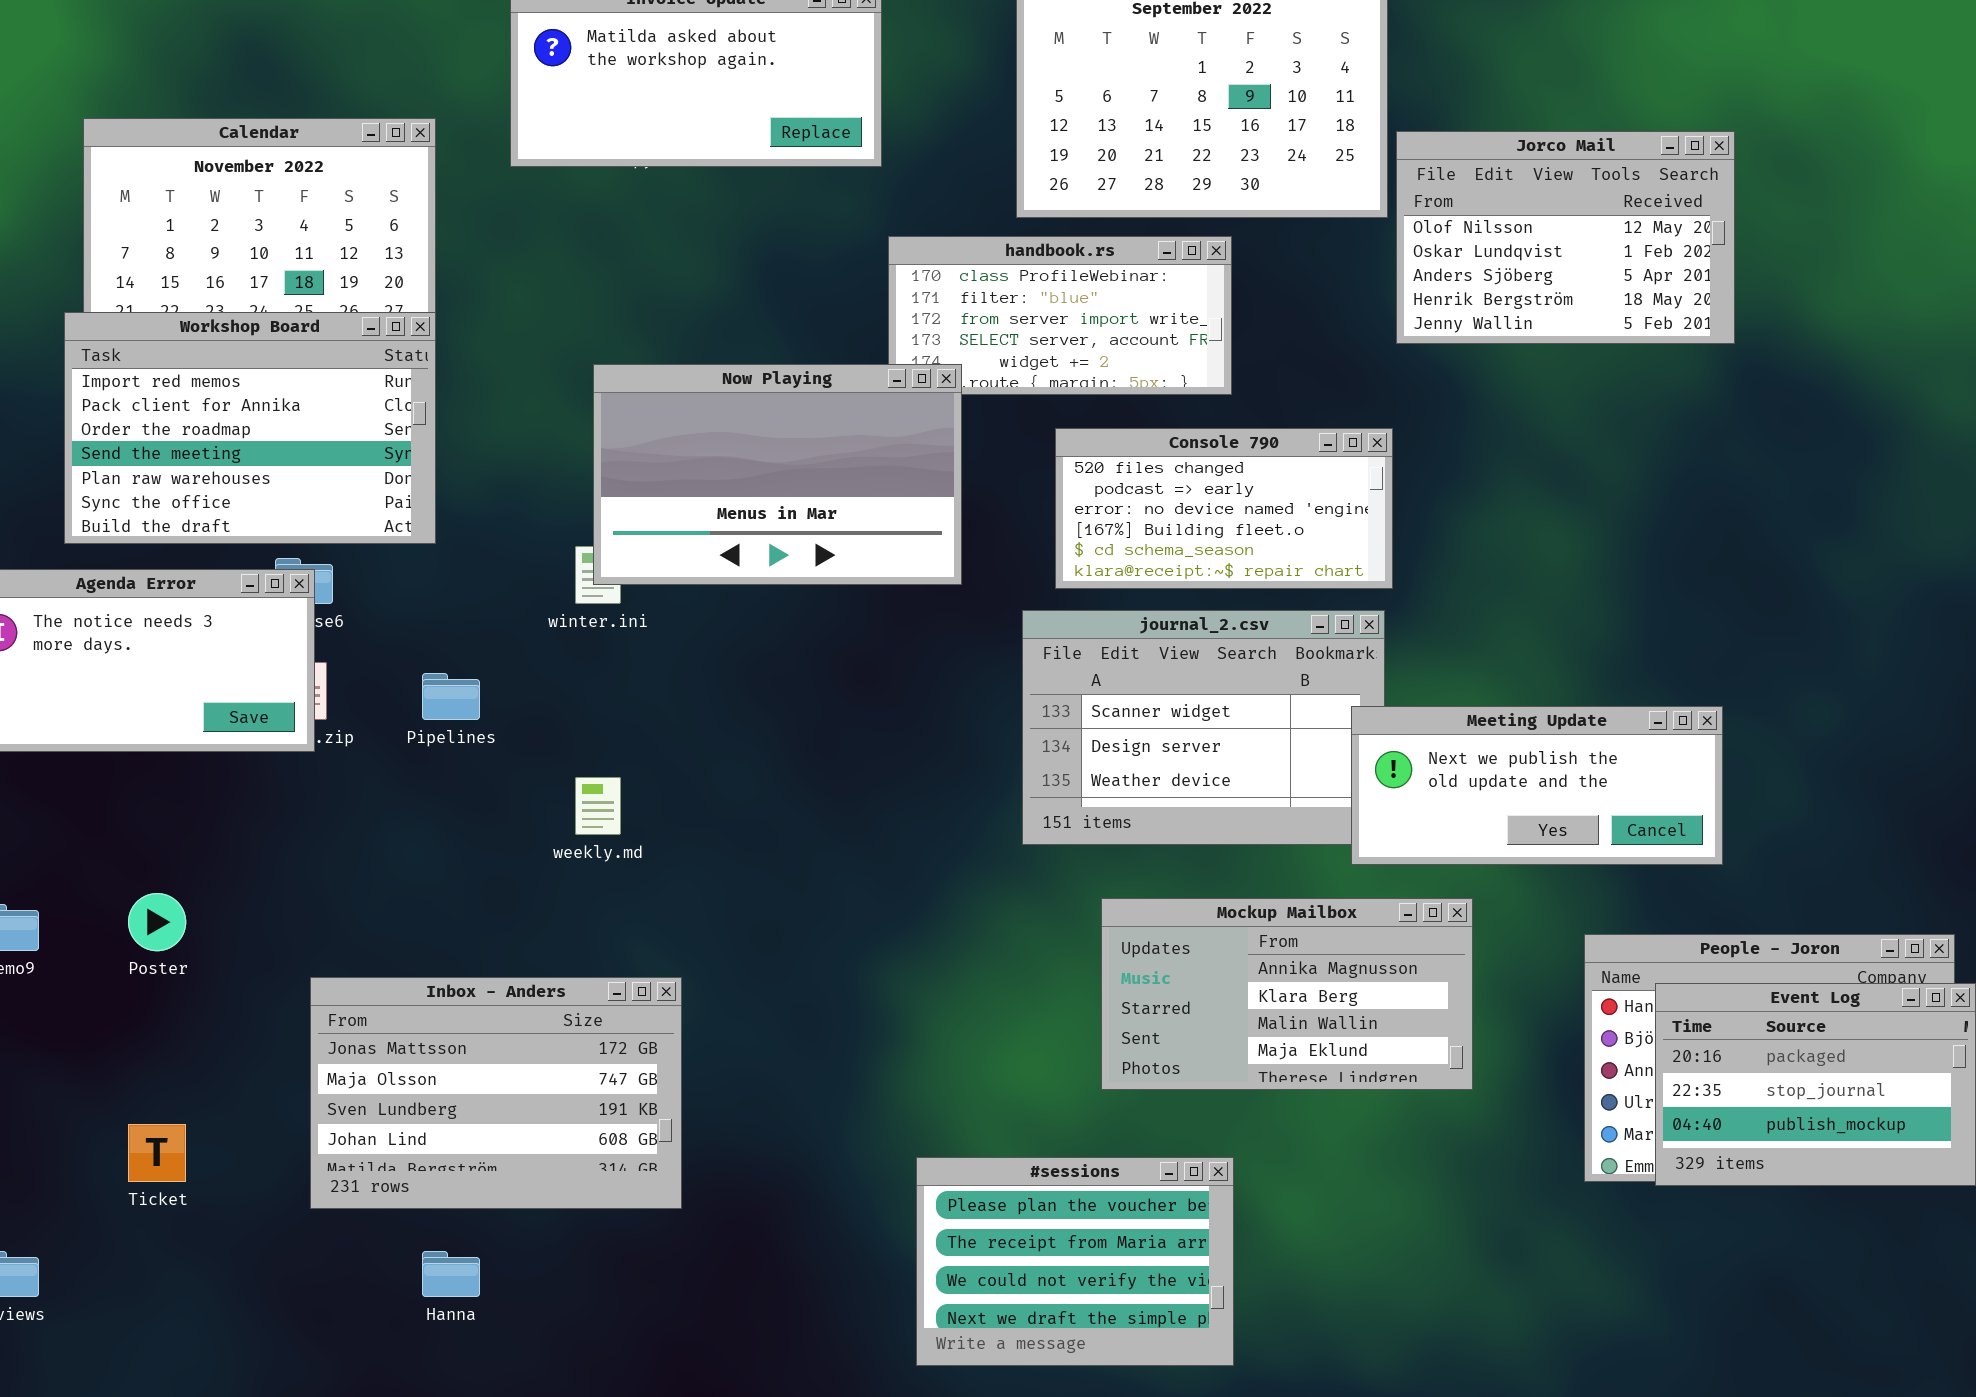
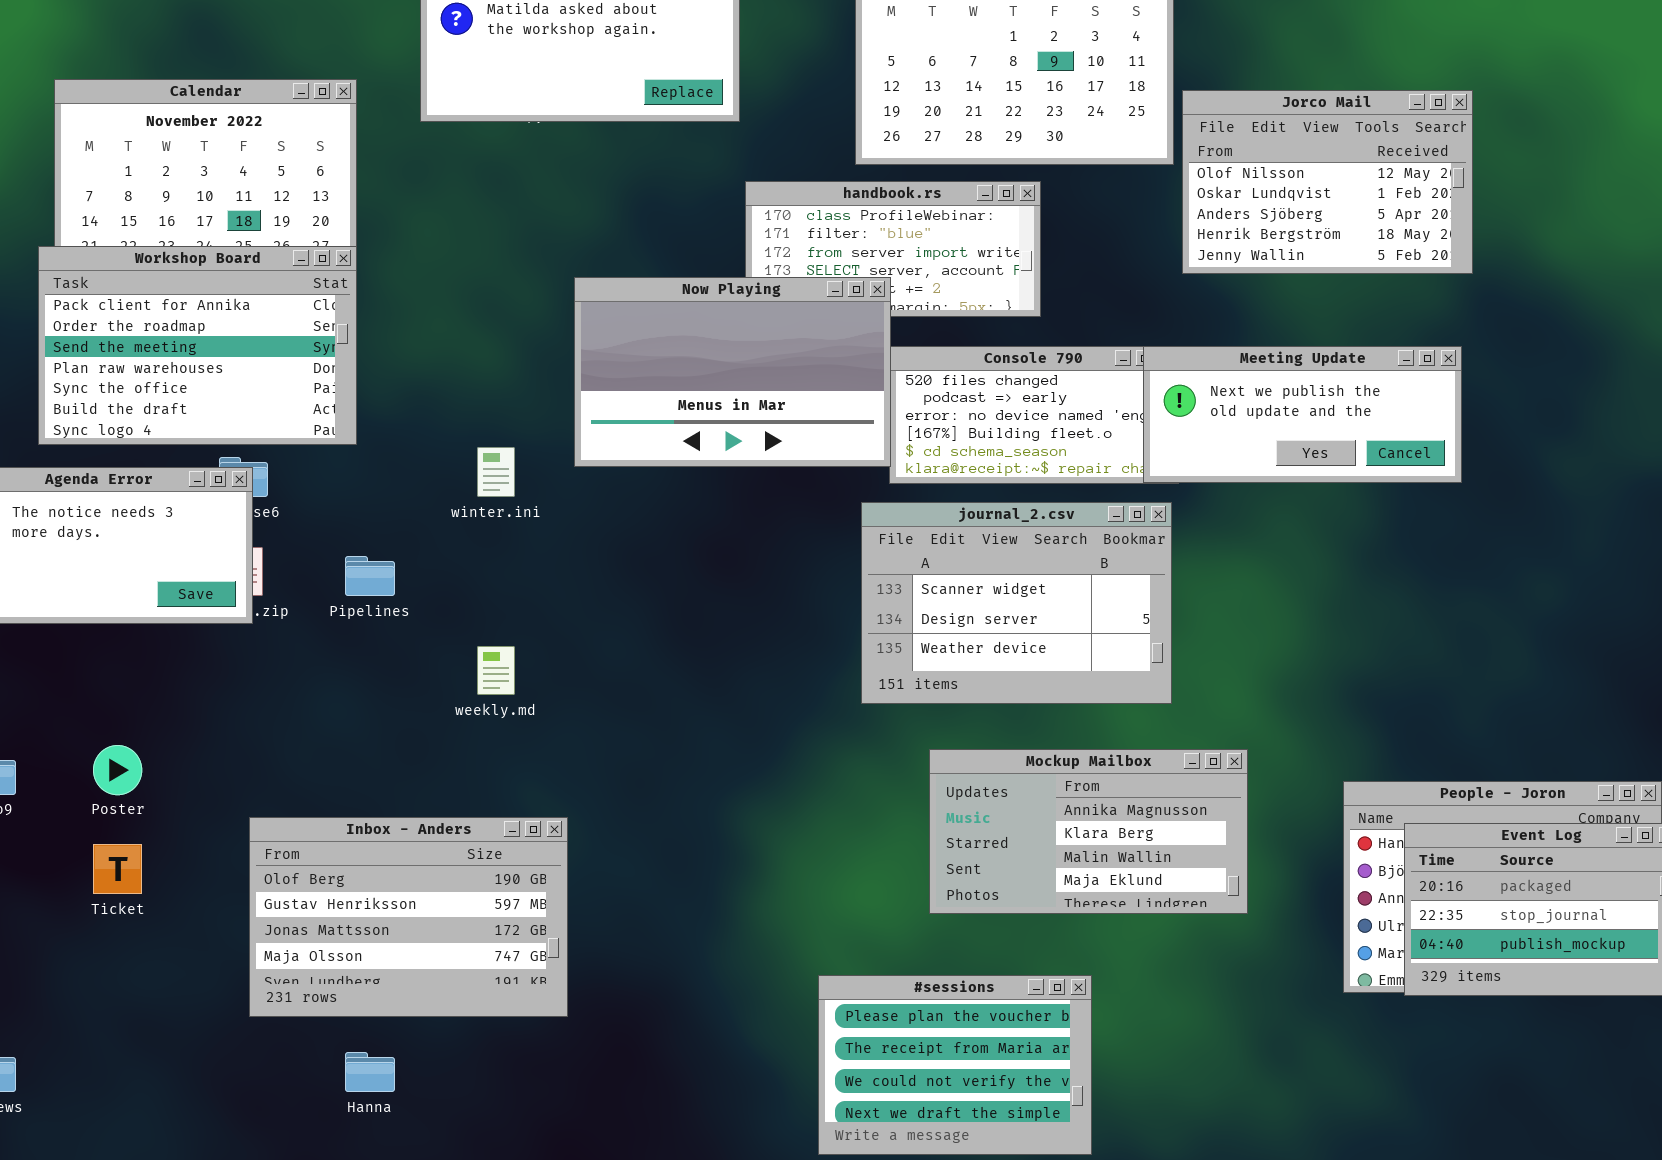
Workshop Board: [64,312,436,544] -> [38,246,357,445], scrolled down 1 row
Now Playing: [593,364,962,585] -> [574,277,891,467], moved
Meeting Update: [1351,706,1723,865] -> [1143,346,1462,483], moved
Inbox - Anders: [310,977,682,1209] -> [249,817,568,1017], scrolled up 2 rows
Ticket: [128,1124,186,1182] -> [93,844,142,894], moved
#sessions: [916,1157,1234,1366] -> [818,975,1092,1155], moved

